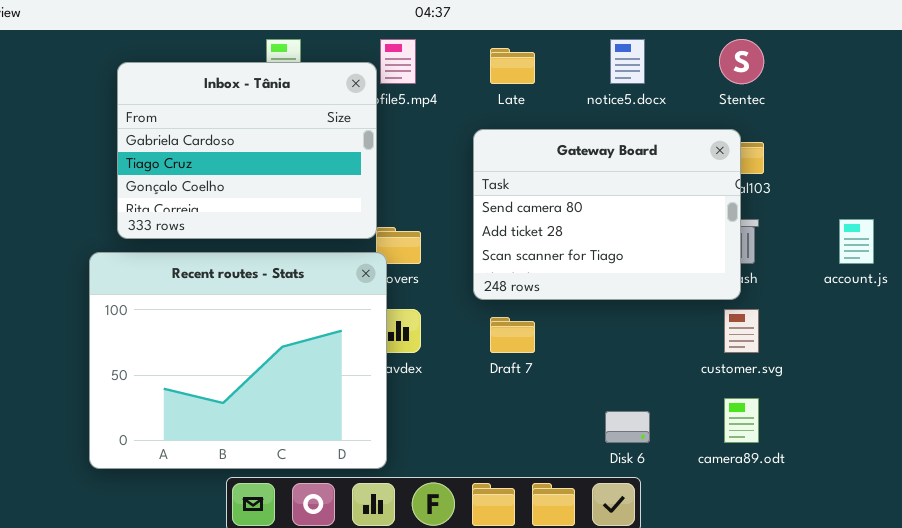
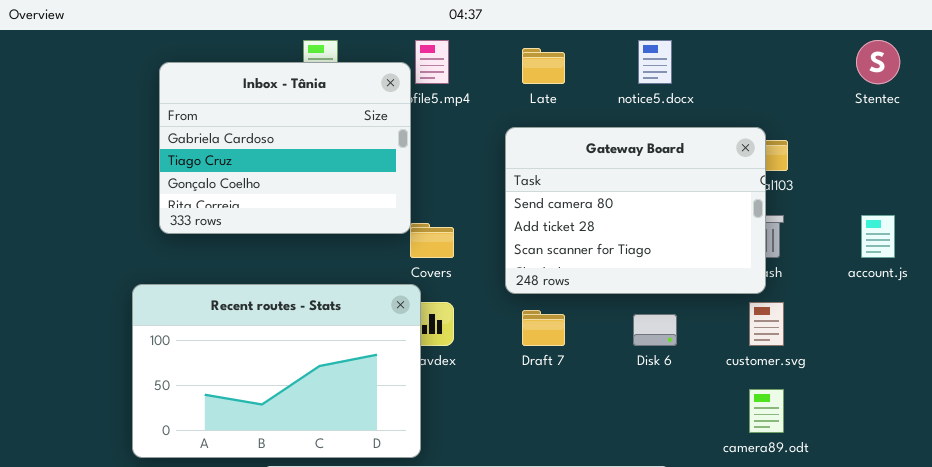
Stentec: [719,39,764,84] -> [856,40,900,84], moved
Recent routes - Stats: [89,252,387,469] -> [132,284,421,458], resized
Disk 6: [605,411,650,443] -> [633,314,677,346], moved

